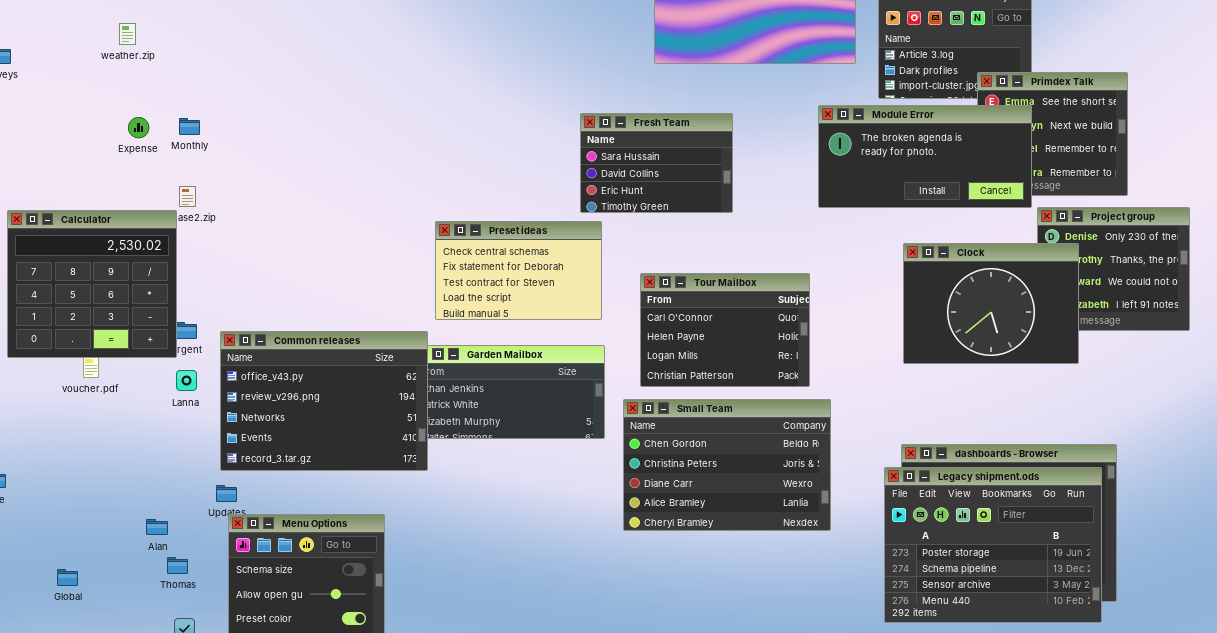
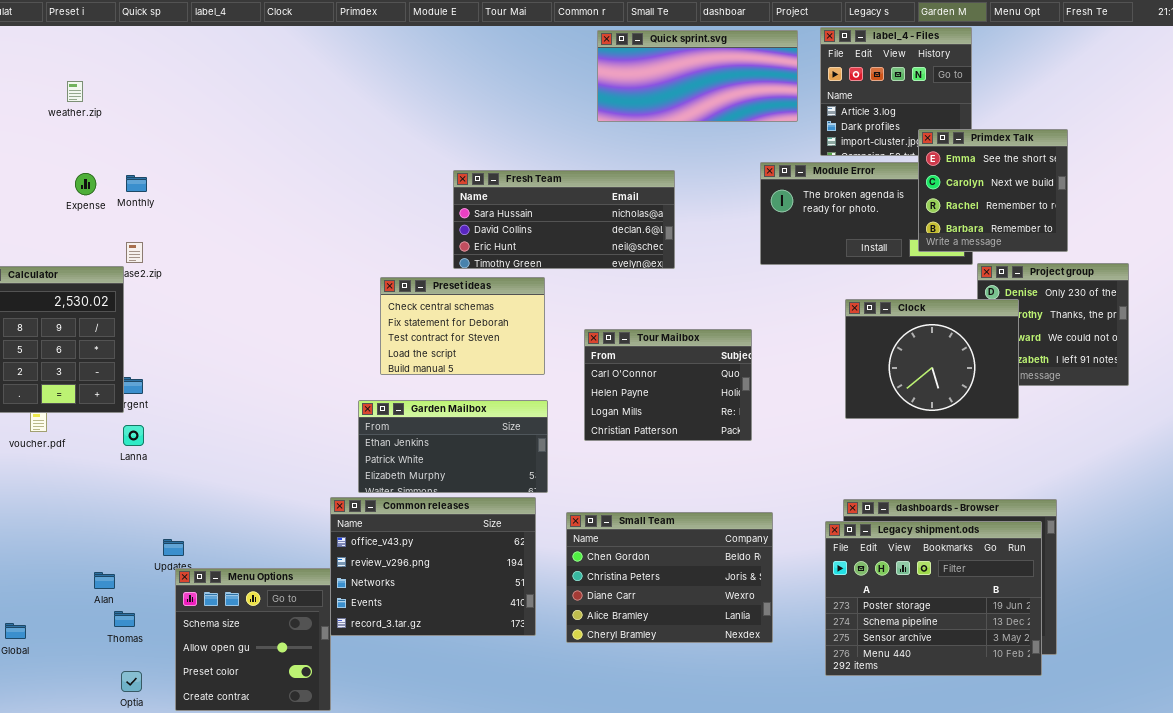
Primdex Talk: [977,72,1128,196] -> [918,129,1068,252], raised
Fresh Team: [580,113,733,213] -> [453,170,675,269], resized
Common releases: [220,331,428,471] -> [330,497,536,636], moved
Small Team: [623,399,831,531] -> [566,512,773,643], moved

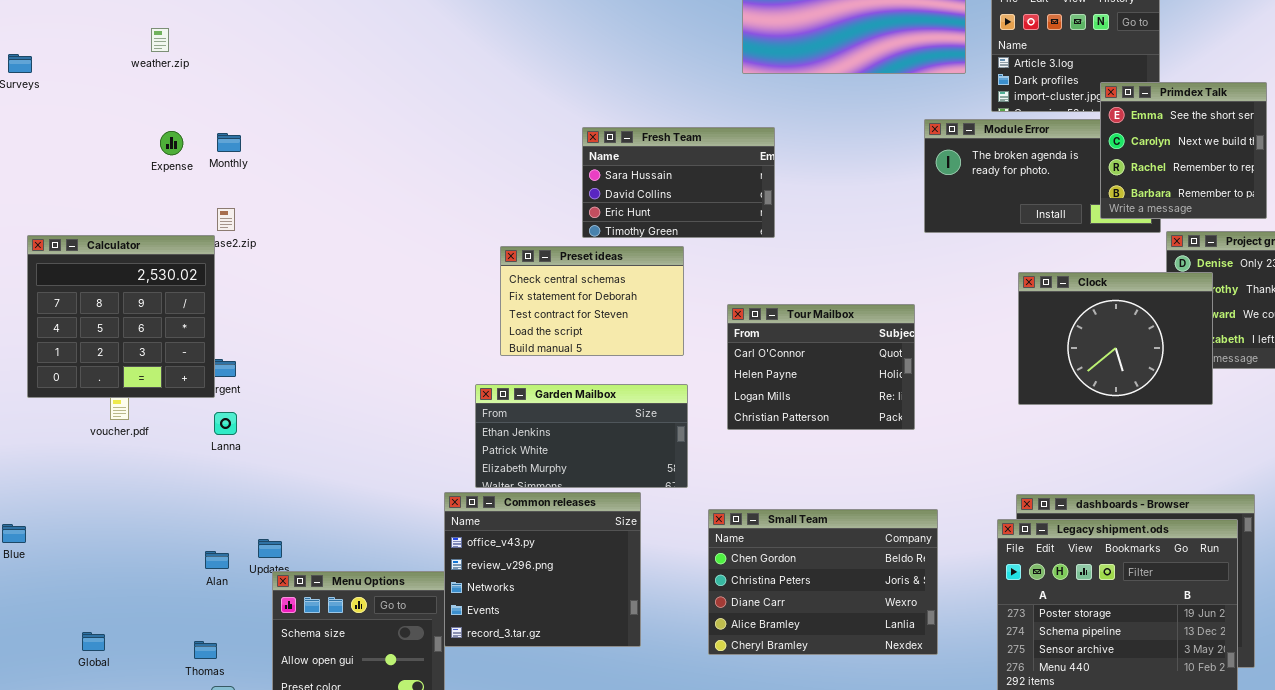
Fresh Team: [453,170,675,269] -> [582,127,775,238], resized
Common releases: [330,497,536,636] -> [444,492,641,647], resized
Alan: [94,572,115,589] -> [205,551,229,569], moved
Thomas: [114,611,135,627] -> [194,641,217,659], moved

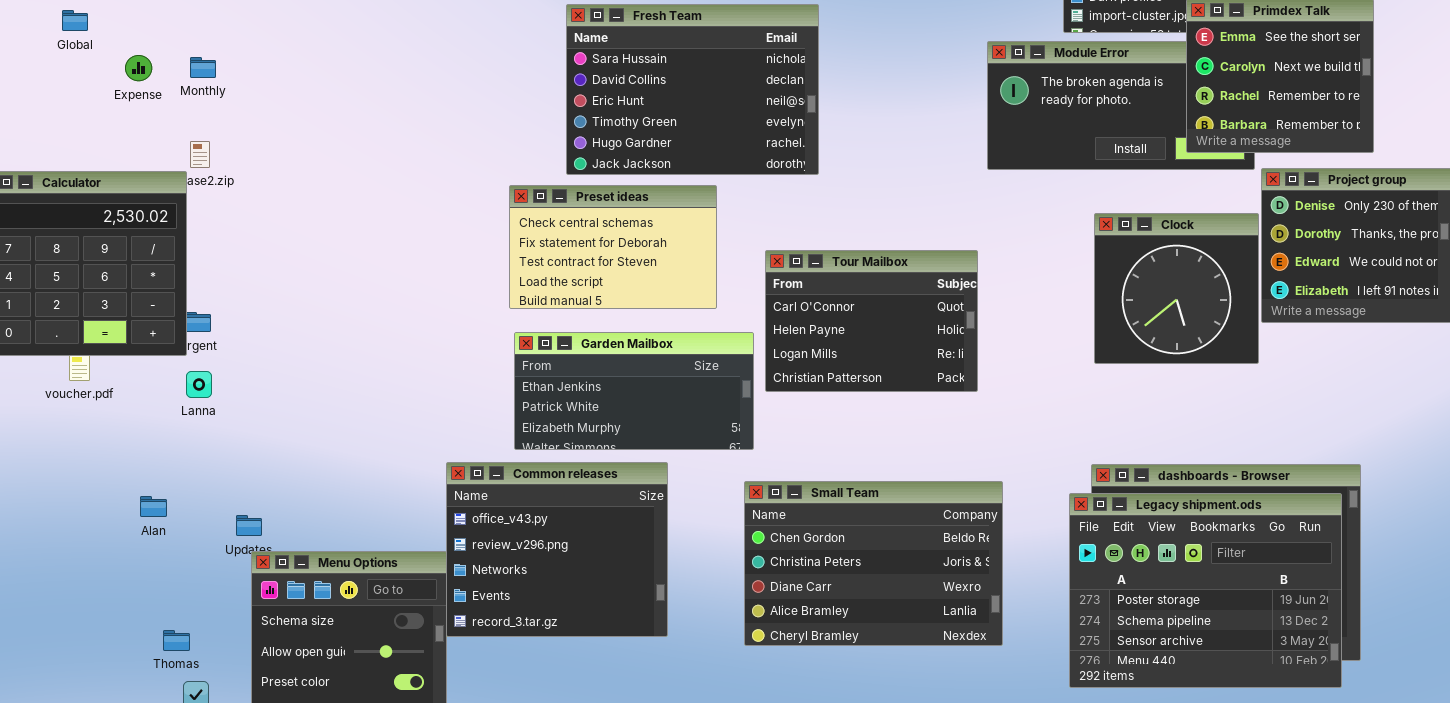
Fresh Team: [582,127,775,238] -> [566,4,819,175], resized
Clock: [1018,272,1213,405] -> [1094,213,1259,364], resized
Garden Mailbox: [475,384,688,488] -> [514,332,754,450], moved
Alan: [205,551,229,569] -> [140,496,167,517], moved
Global: [82,632,105,651] -> [62,10,88,31], moved

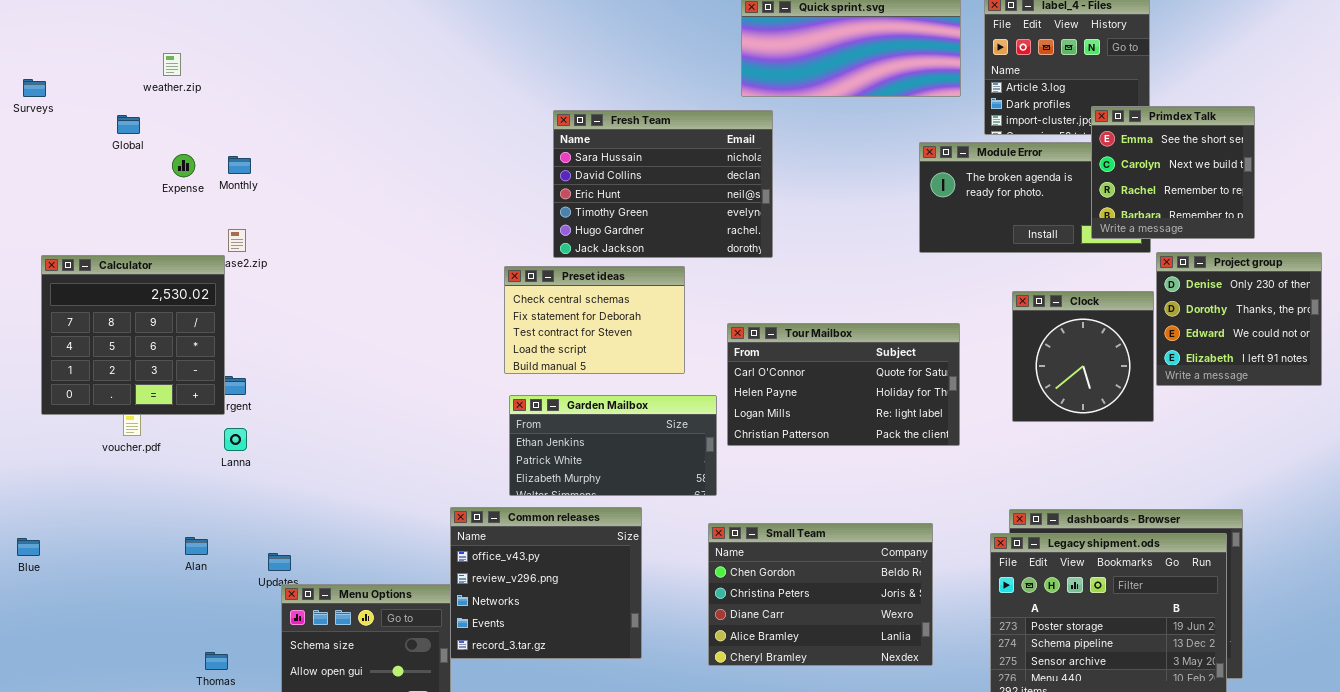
Tour Mailbox: [765,250,978,392] -> [727,323,960,446], resized

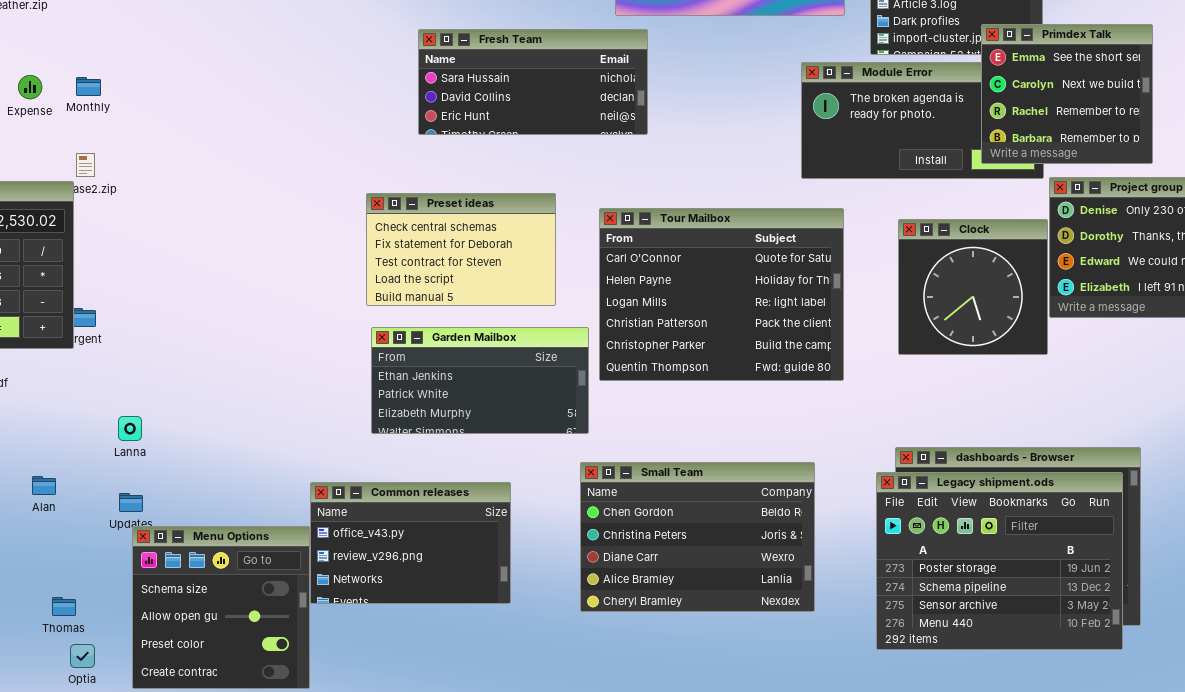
Fresh Team: [553,110,773,258] -> [418,29,648,135], resized
Tour Mailbox: [727,323,960,446] -> [599,208,844,381], resized
Lanna: [224,428,247,451] -> [118,416,142,441], moved
Common releases: [450,507,642,659] -> [310,482,511,604], resized

